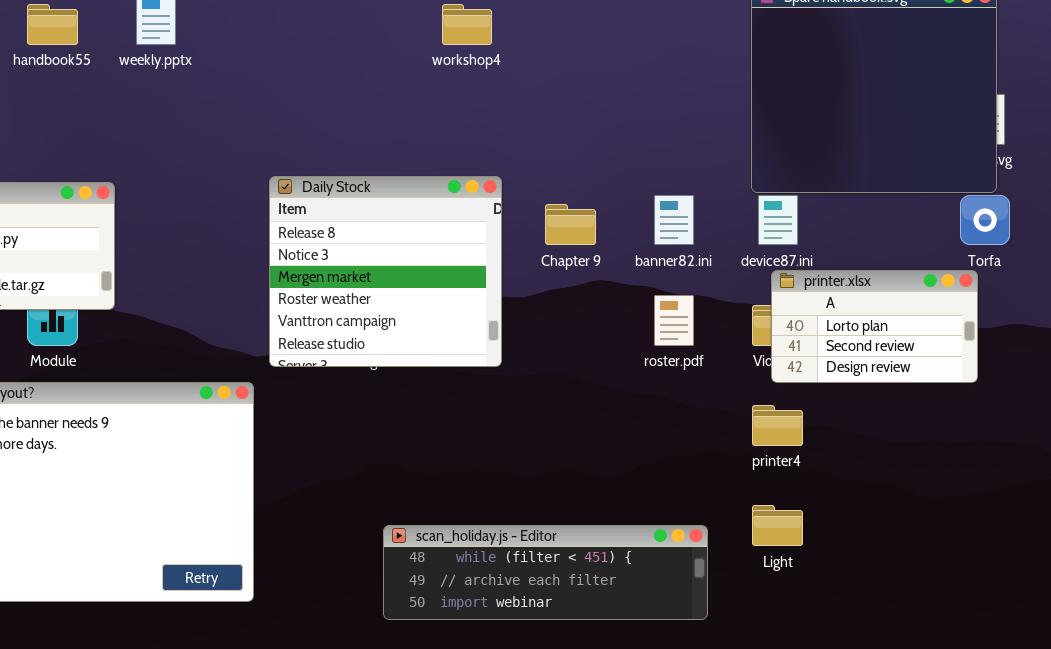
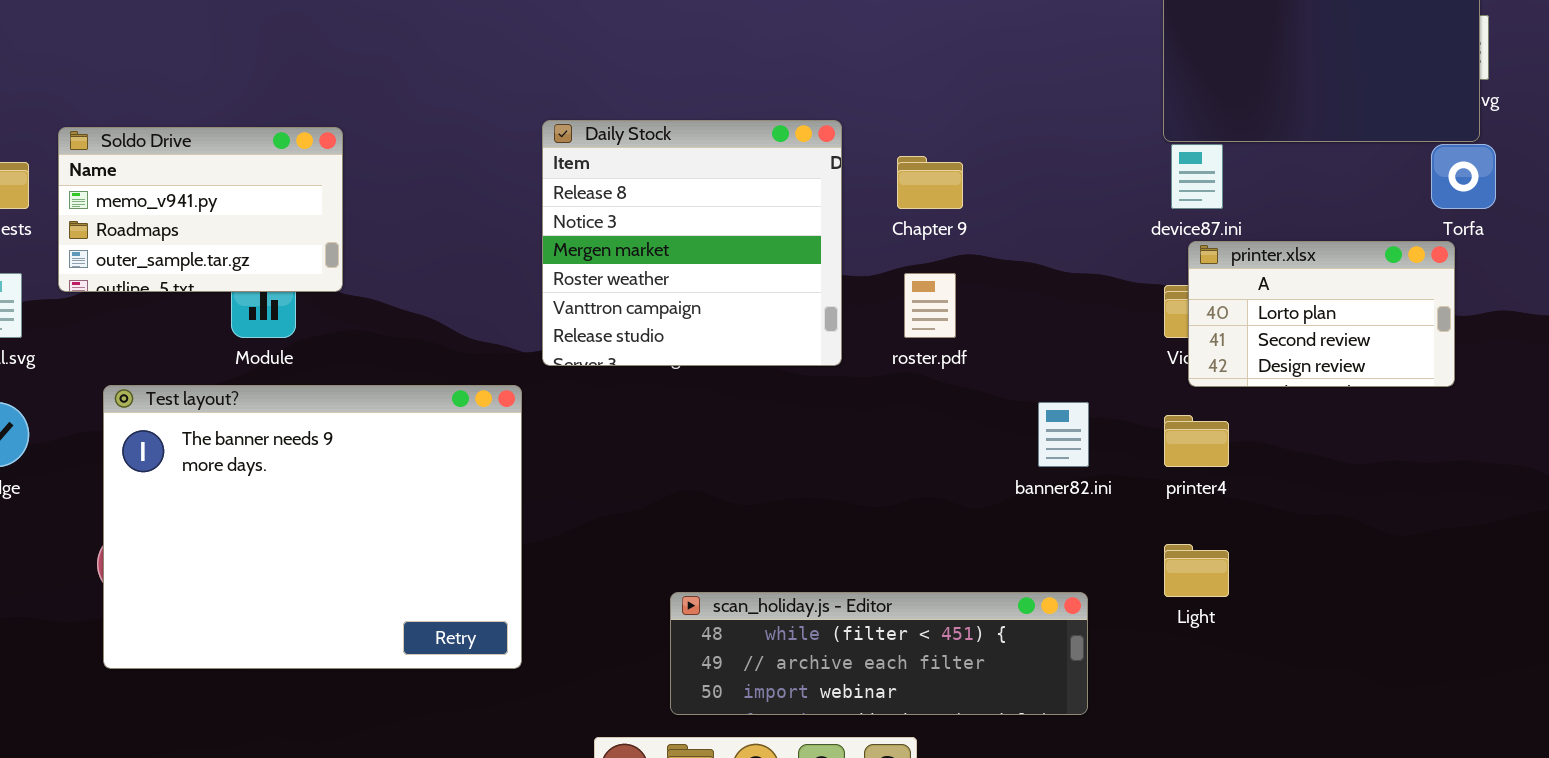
banner82.ini: [654,195,694,245] -> [1038,402,1089,467], moved
roster.pdf: [654,295,694,346] -> [904,273,956,338], moved
scan_holiday.js - Editor: [383,525,708,620] -> [670,592,1088,715], moved

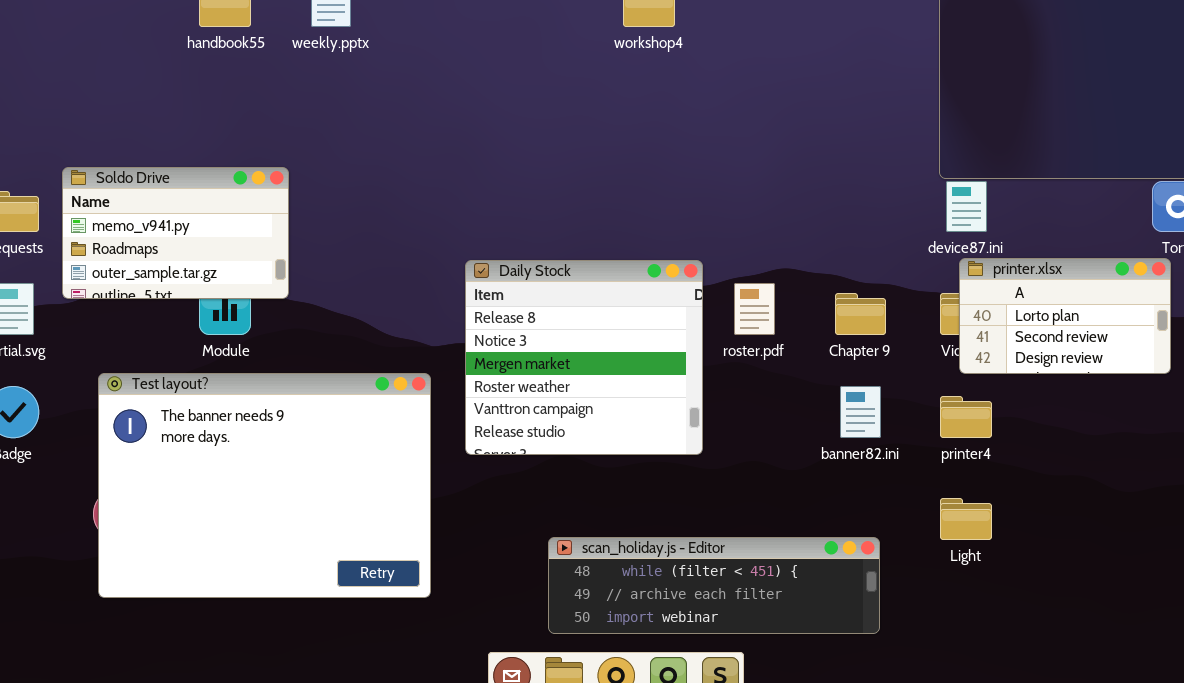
Daily Stock: [542,120,842,366] -> [465,260,703,455], moved
Chapter 9: [897,156,963,209] -> [835,293,886,335], moved

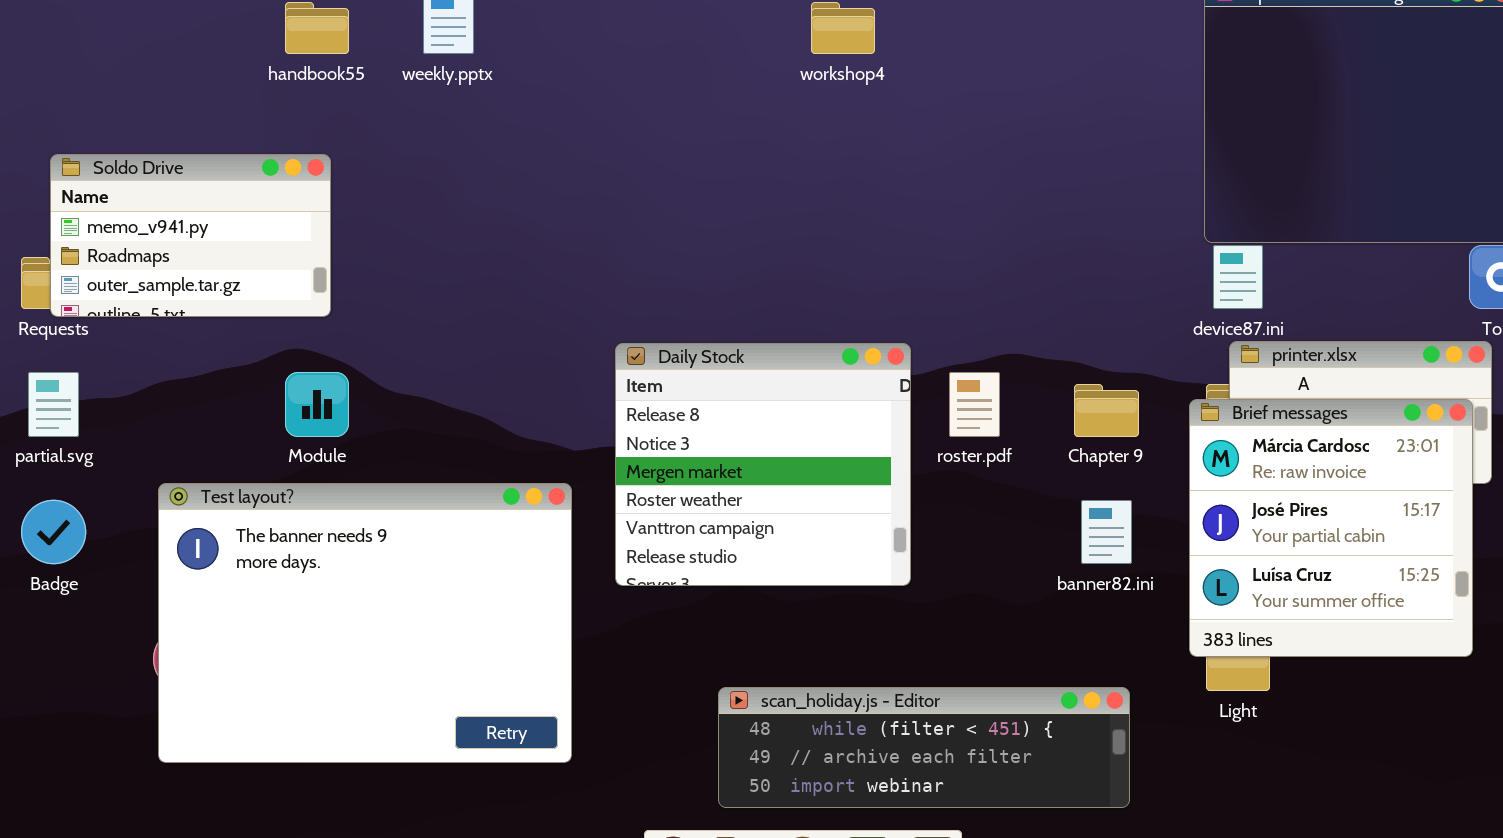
Soldo Drive: [62,167,289,299] -> [50,154,331,317], moved
Brief messages: none -> [1189,399,1473,657], opened

